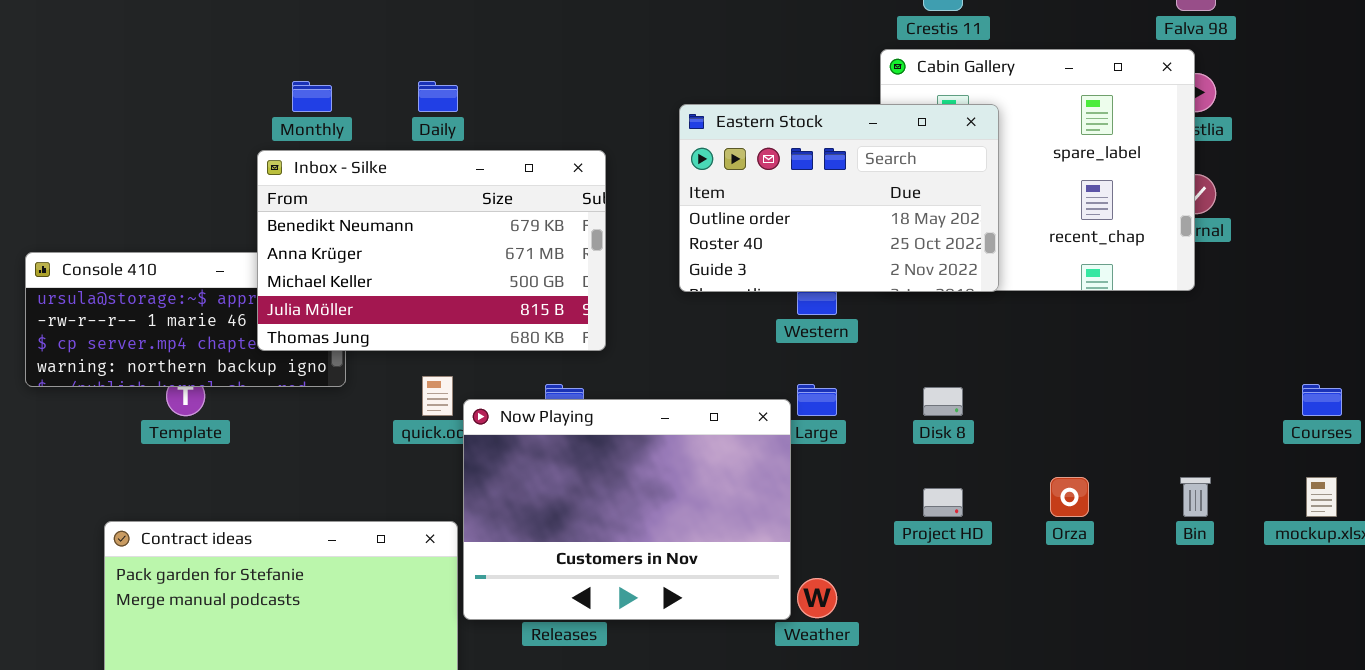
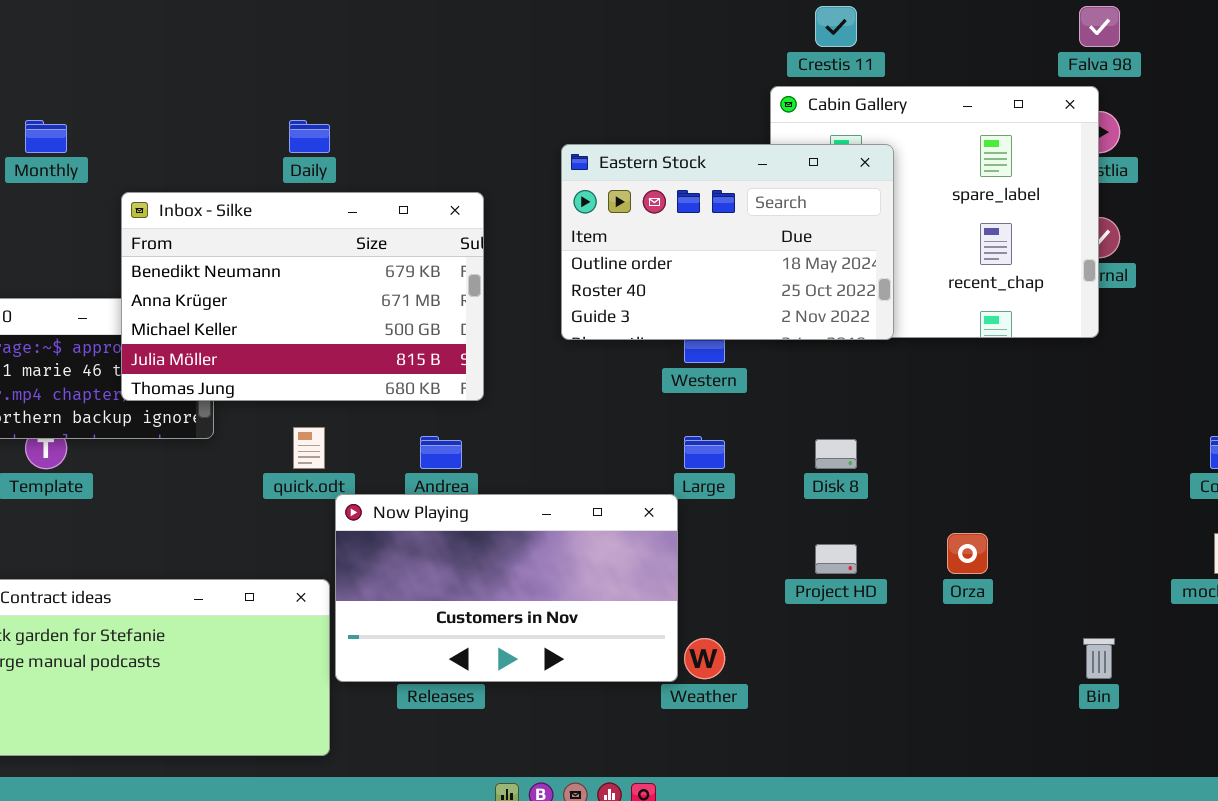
Monthly: [292,81,332,112] -> [25,120,67,153], moved
Now Playing: [463,399,791,620] -> [335,494,678,682], resized
Bin: [1180,477,1211,517] -> [1083,638,1115,679], moved

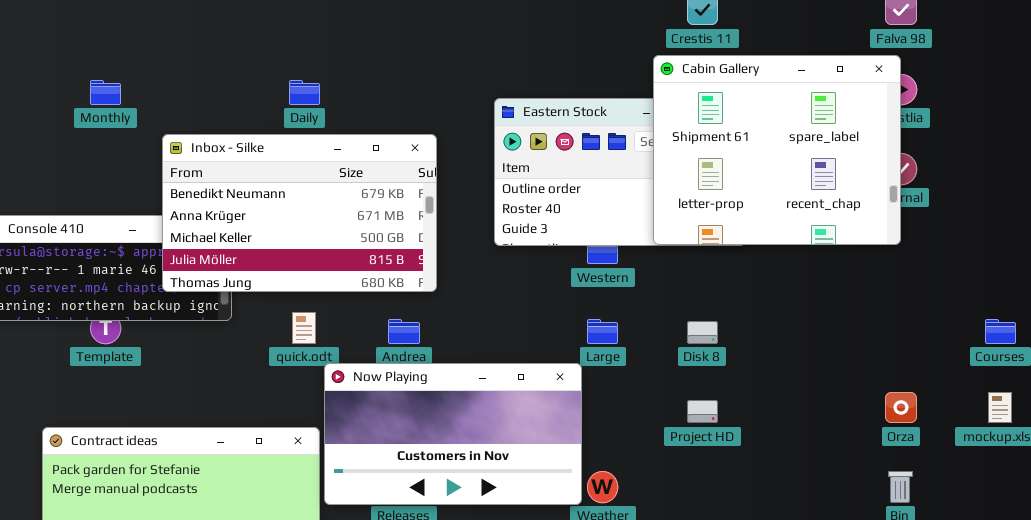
Cabin Gallery: [770,86,1099,338] -> [653,55,901,245], raised
Orza: [947,533,988,574] -> [885,392,917,423], moved

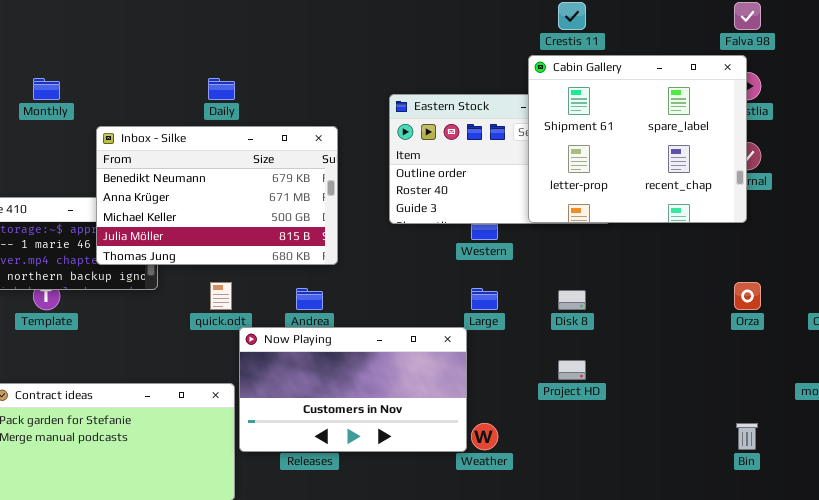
Orza: [885,392,917,423] -> [734,282,761,310], moved

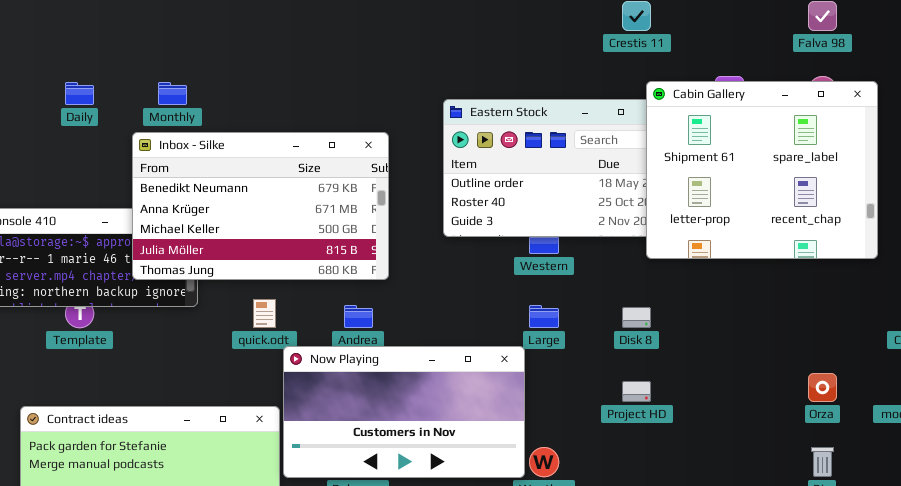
Cabin Gallery: [528,55,747,223] -> [646,81,878,259], moved
Monthly: [33,78,60,100] -> [158,82,187,105], moved
Daily: [208,78,235,100] -> [65,82,94,105], moved
Orza: [734,282,761,310] -> [808,373,837,402], moved

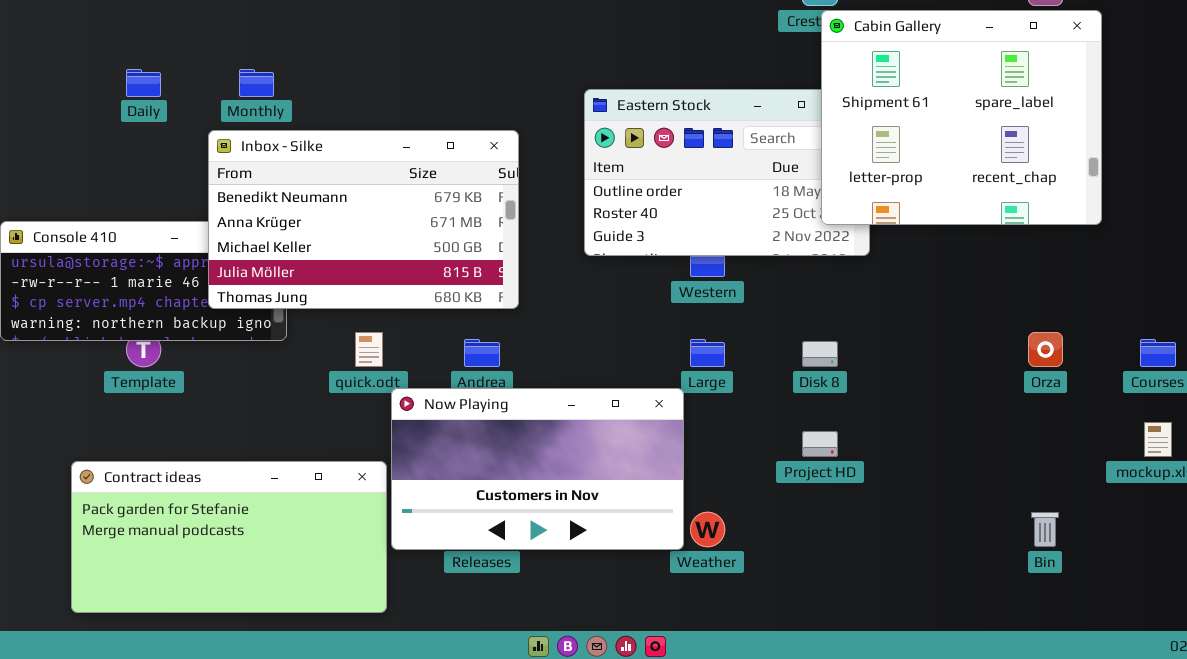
Cabin Gallery: [646,81,878,259] -> [821,10,1102,225], moved
Orza: [808,373,837,402] -> [1028,332,1063,367], moved

